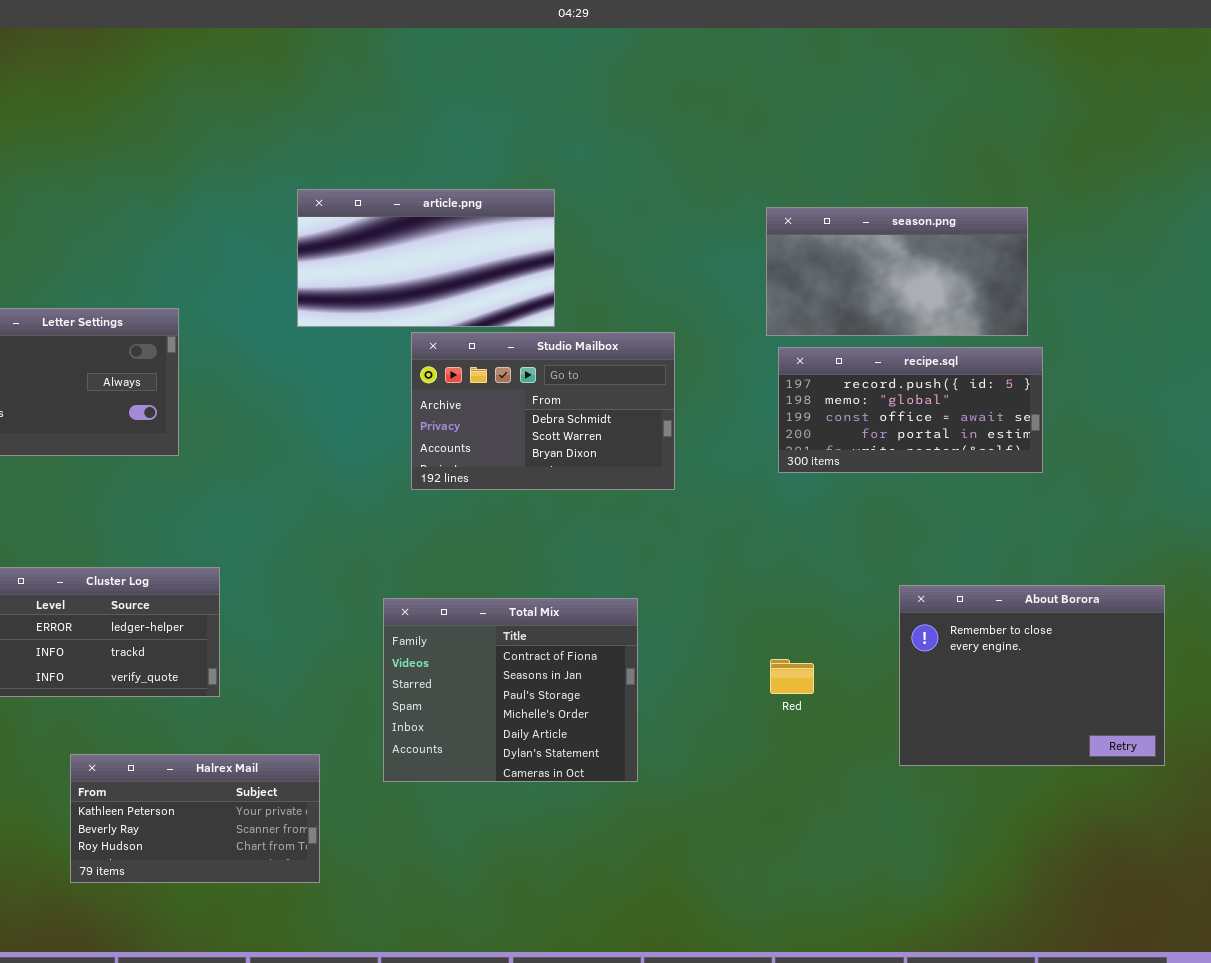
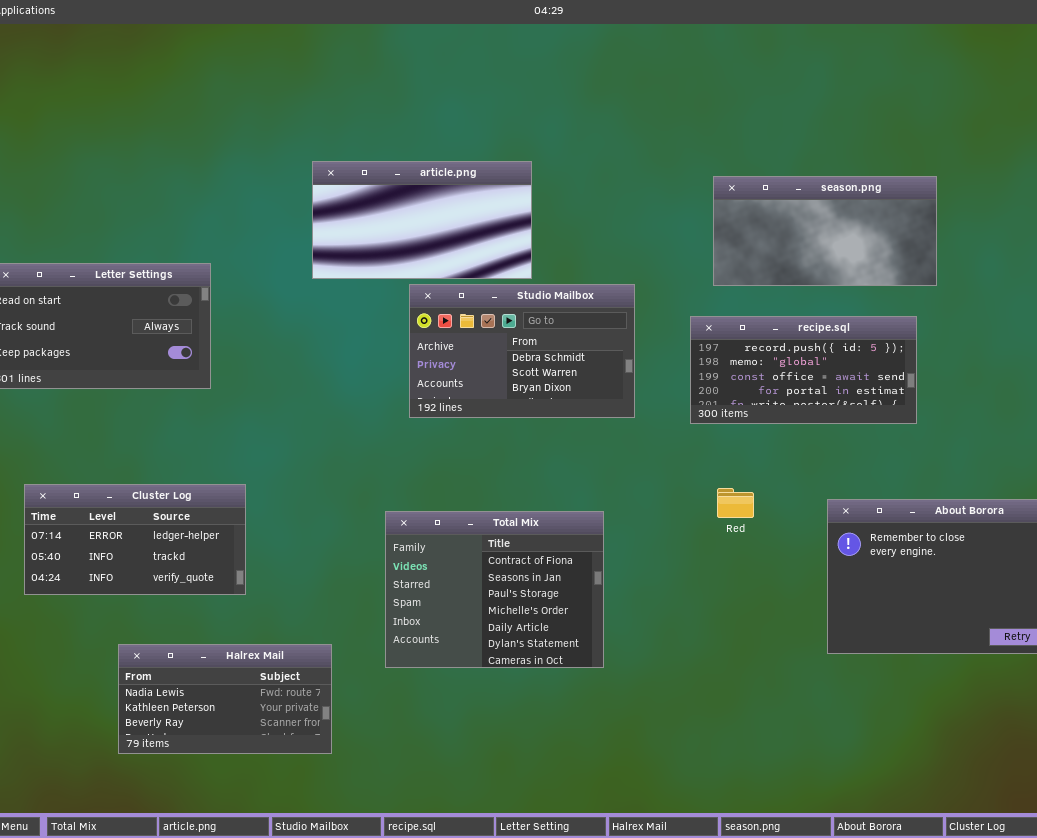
recipe.sql: [778,347,1043,473] -> [690,316,917,424], moved
Red: [770,659,814,694] -> [717,488,754,518], moved
Halrex Mail: [70,754,320,883] -> [118,644,332,754], scrolled up 1 row

